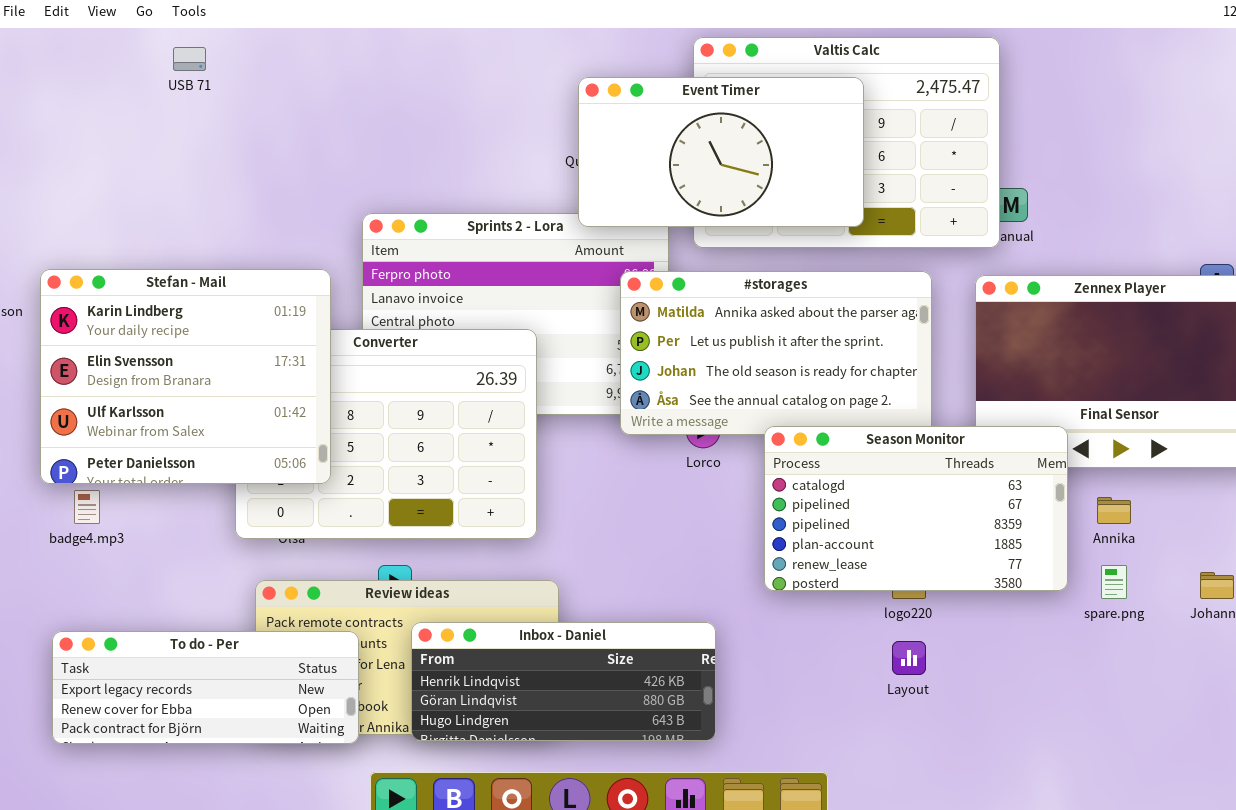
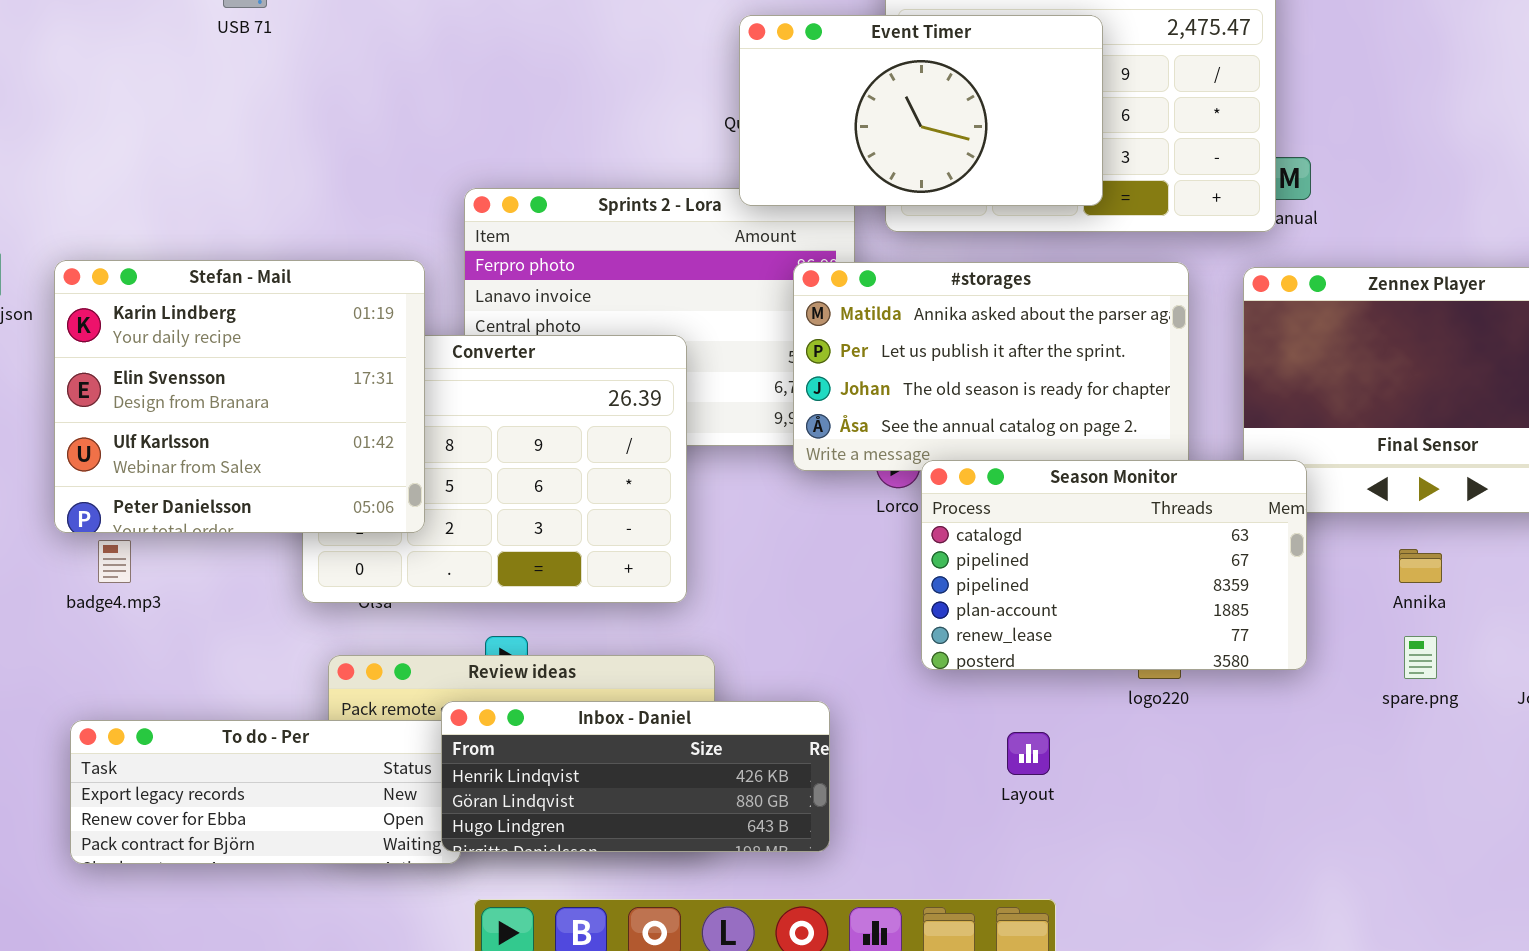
Season Monitor: [764,426,1068,591] -> [921,460,1307,670], moved
Inbox - Daniel: [411,622,716,741] -> [441,701,830,852], moved
Layout: [892,641,926,675] -> [1007,732,1050,775], moved

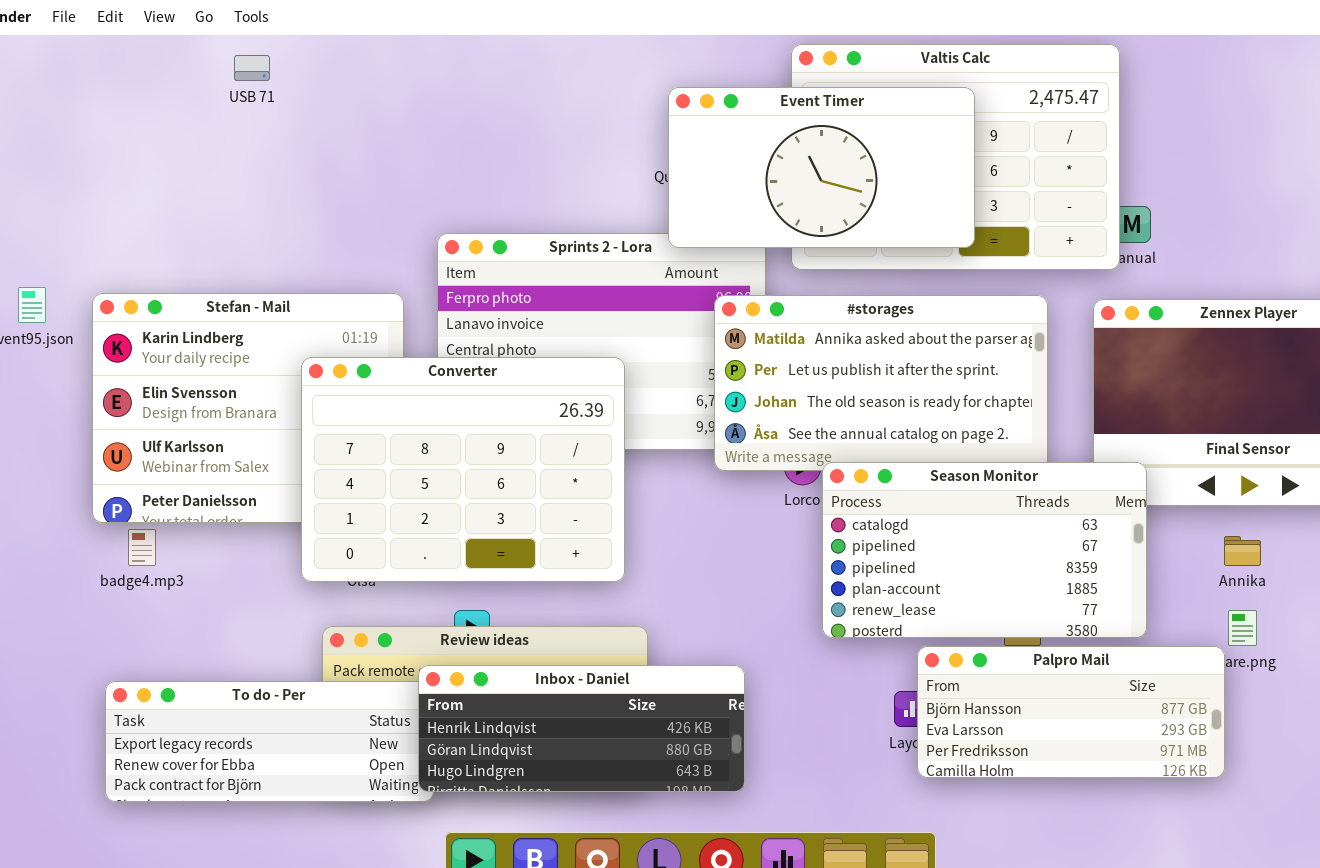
Converter: [302,335,687,603] -> [301,357,625,582], raised
Palpro Mail: none -> [917,646,1225,778], opened

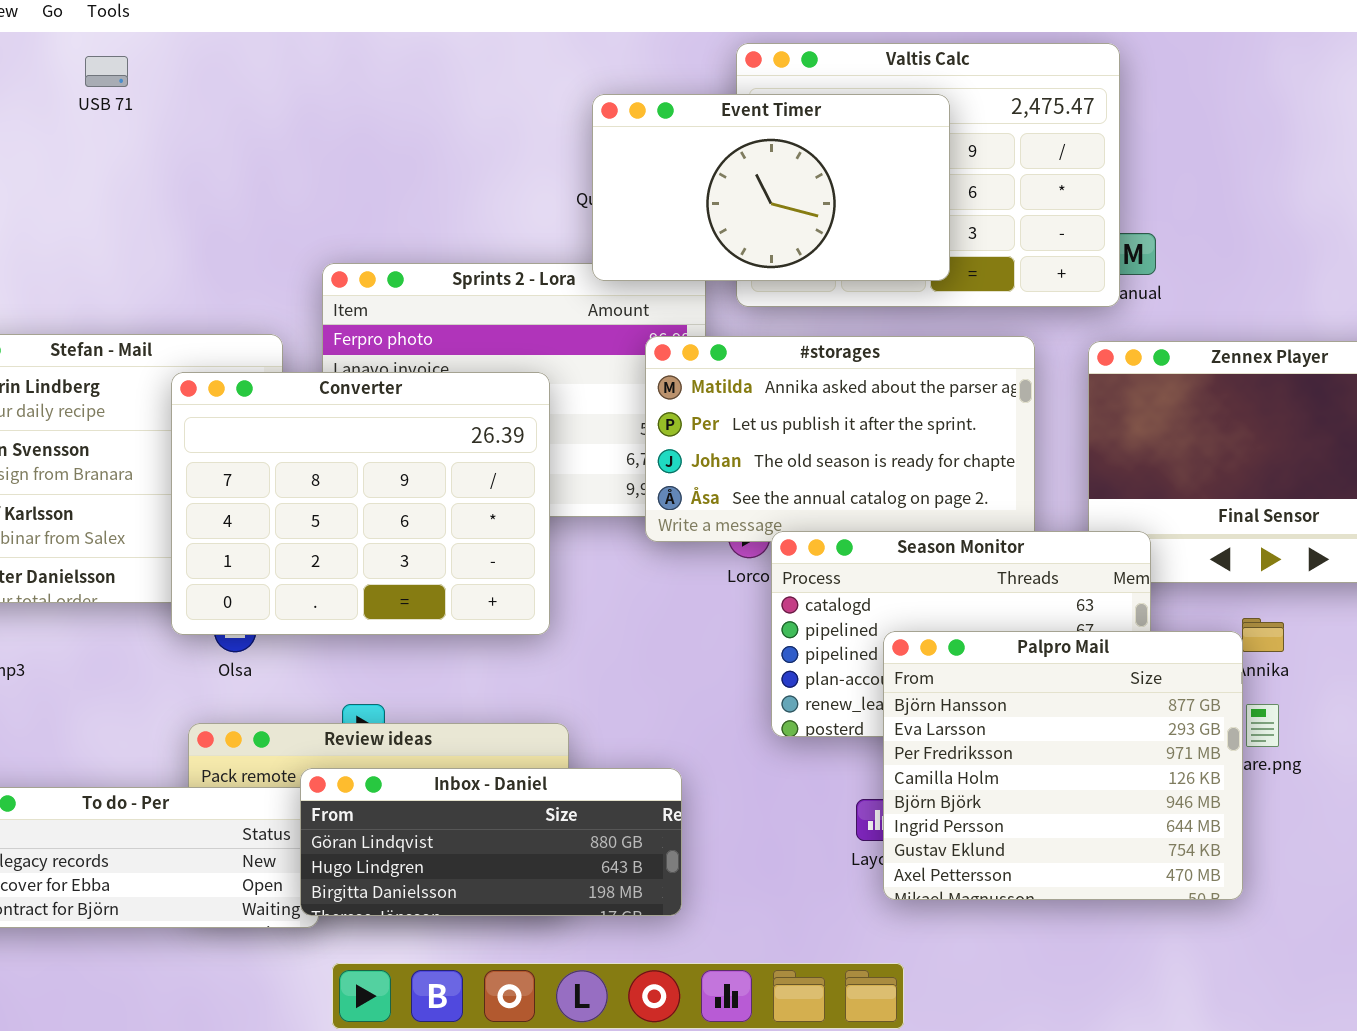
Converter: [301,357,625,582] -> [171,372,550,635], moved
Palpro Mail: [917,646,1225,778] -> [883,631,1243,900], resized
Inbox - Daniel: [418,665,745,792] -> [300,768,682,916], scrolled down 1 row

